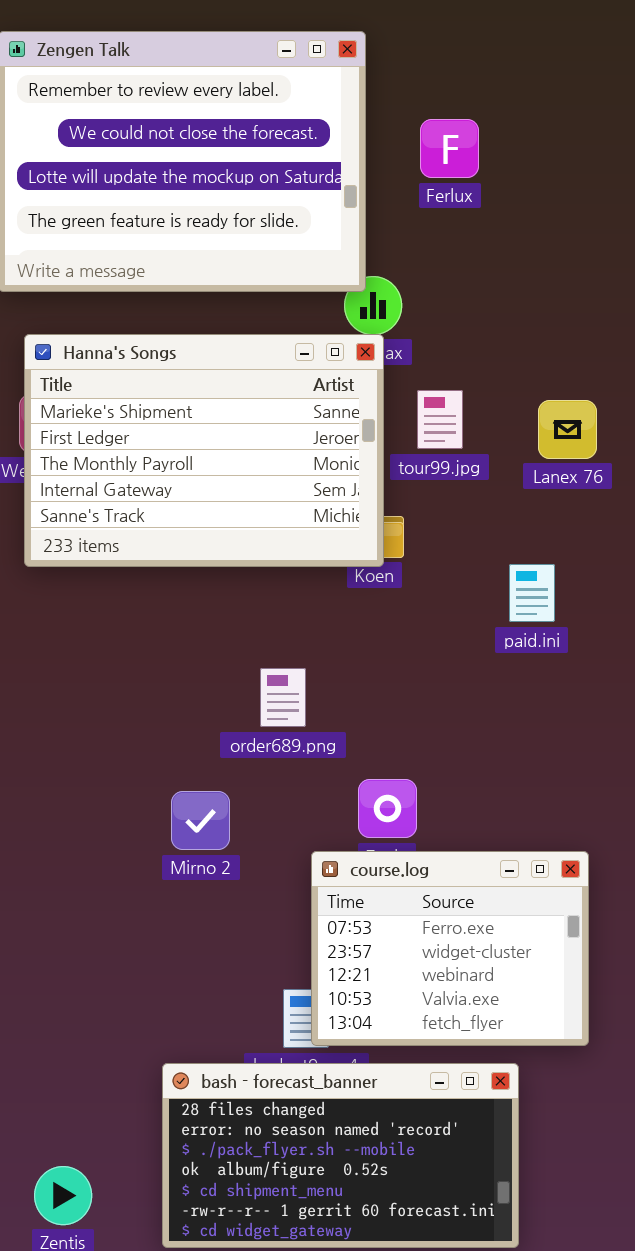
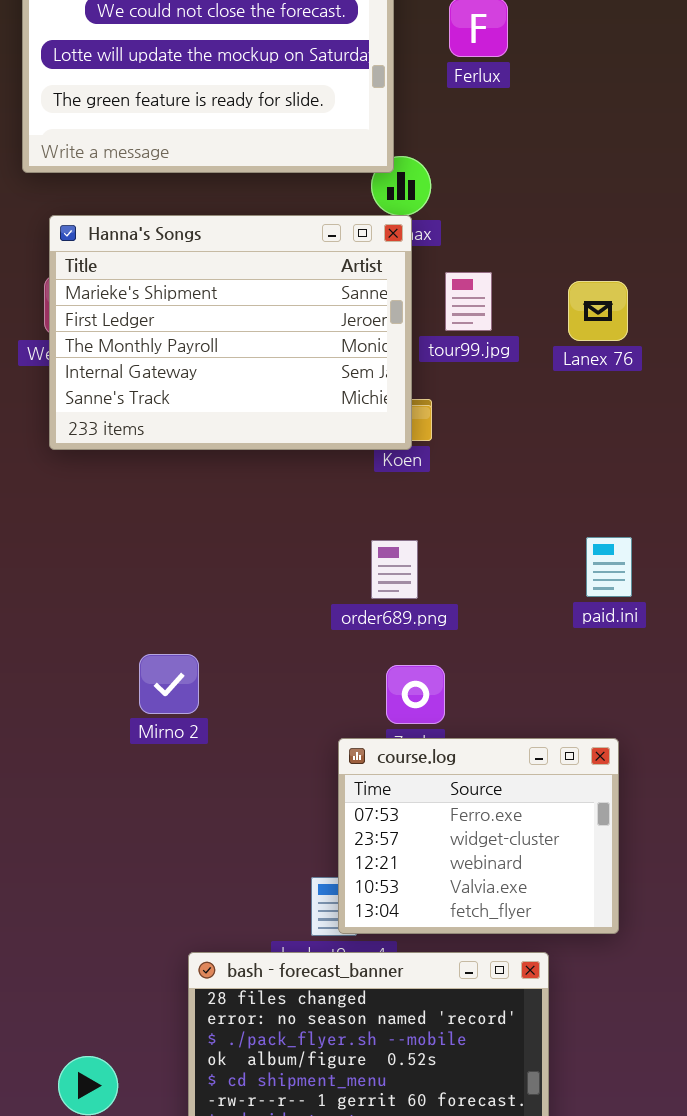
paid.ini: [509,564,555,622] -> [586,537,632,597], moved
order689.png: [260,668,306,727] -> [371,540,418,599], moved
Mirno 2: [171,791,230,850] -> [139,654,199,714], moved

